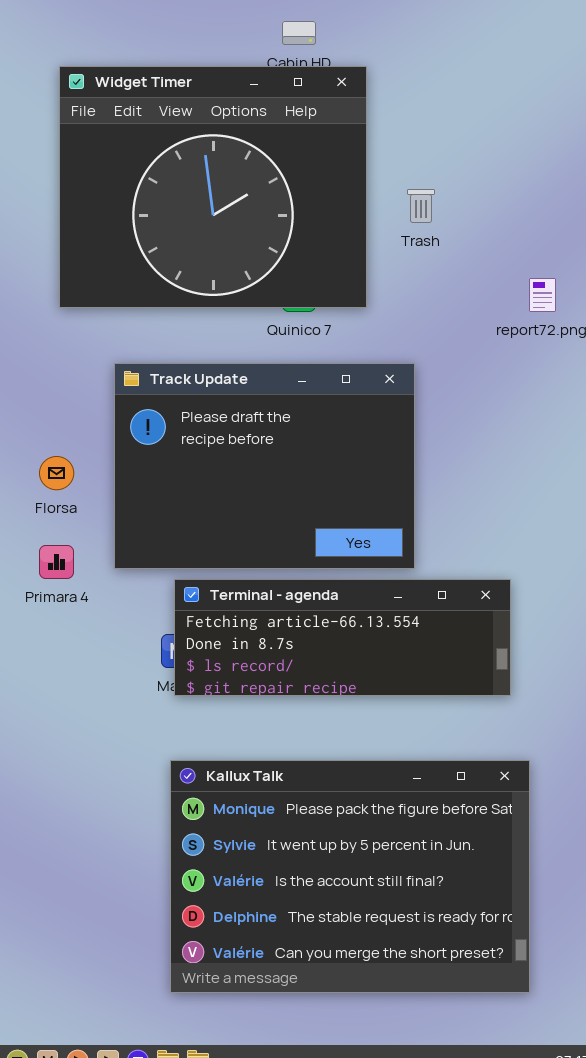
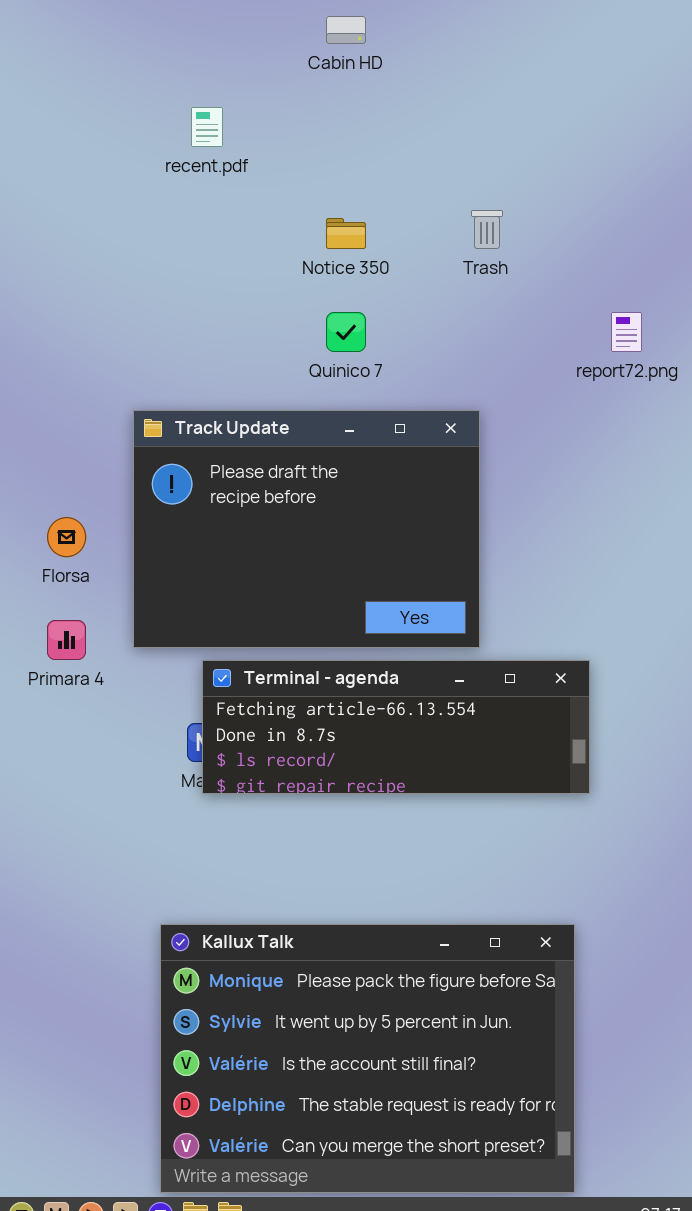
Widget Timer: [59,66,367,308] -> none, closed
Kallux Talk: [170,760,530,993] -> [160,924,575,1193], moved

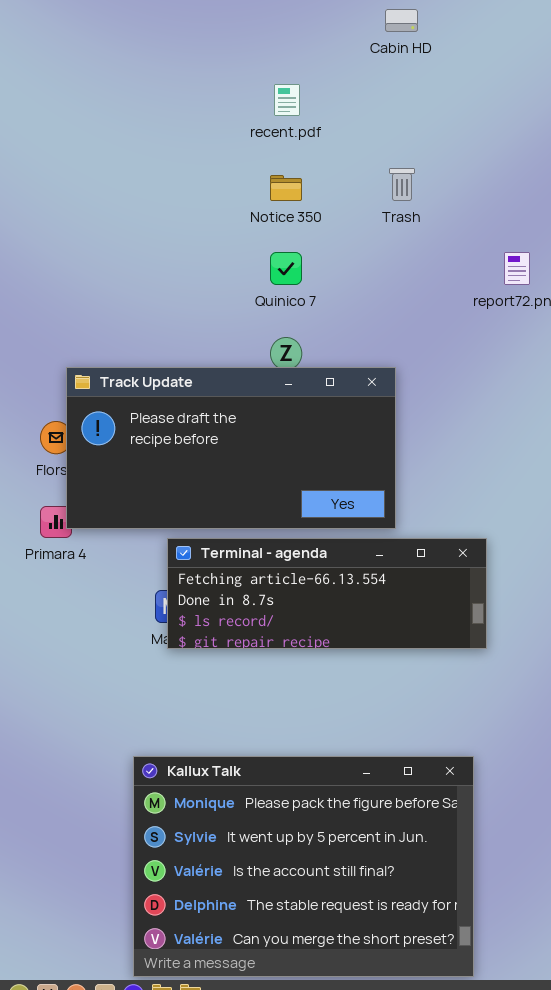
Cabin HD: [326,16,366,44] -> [385,9,418,32], moved
recent.pdf: [191,107,223,147] -> [274,84,300,116], moved
Track Update: [133,410,480,648] -> [66,367,396,529], resized

